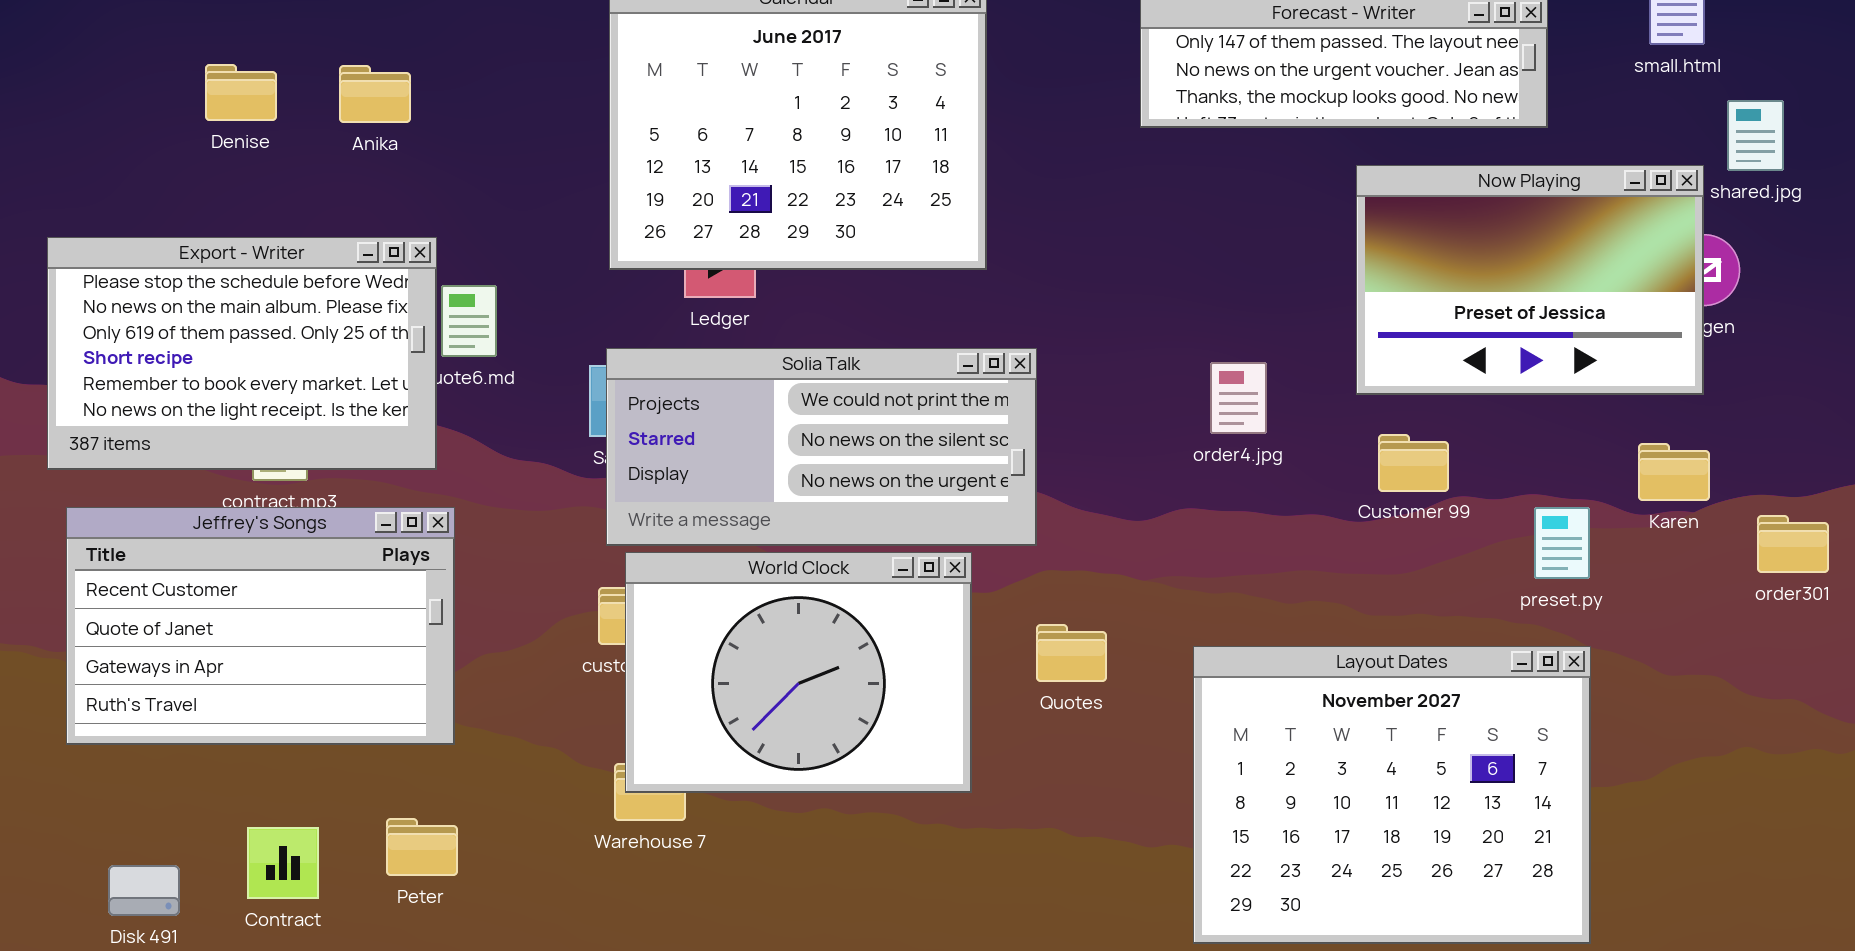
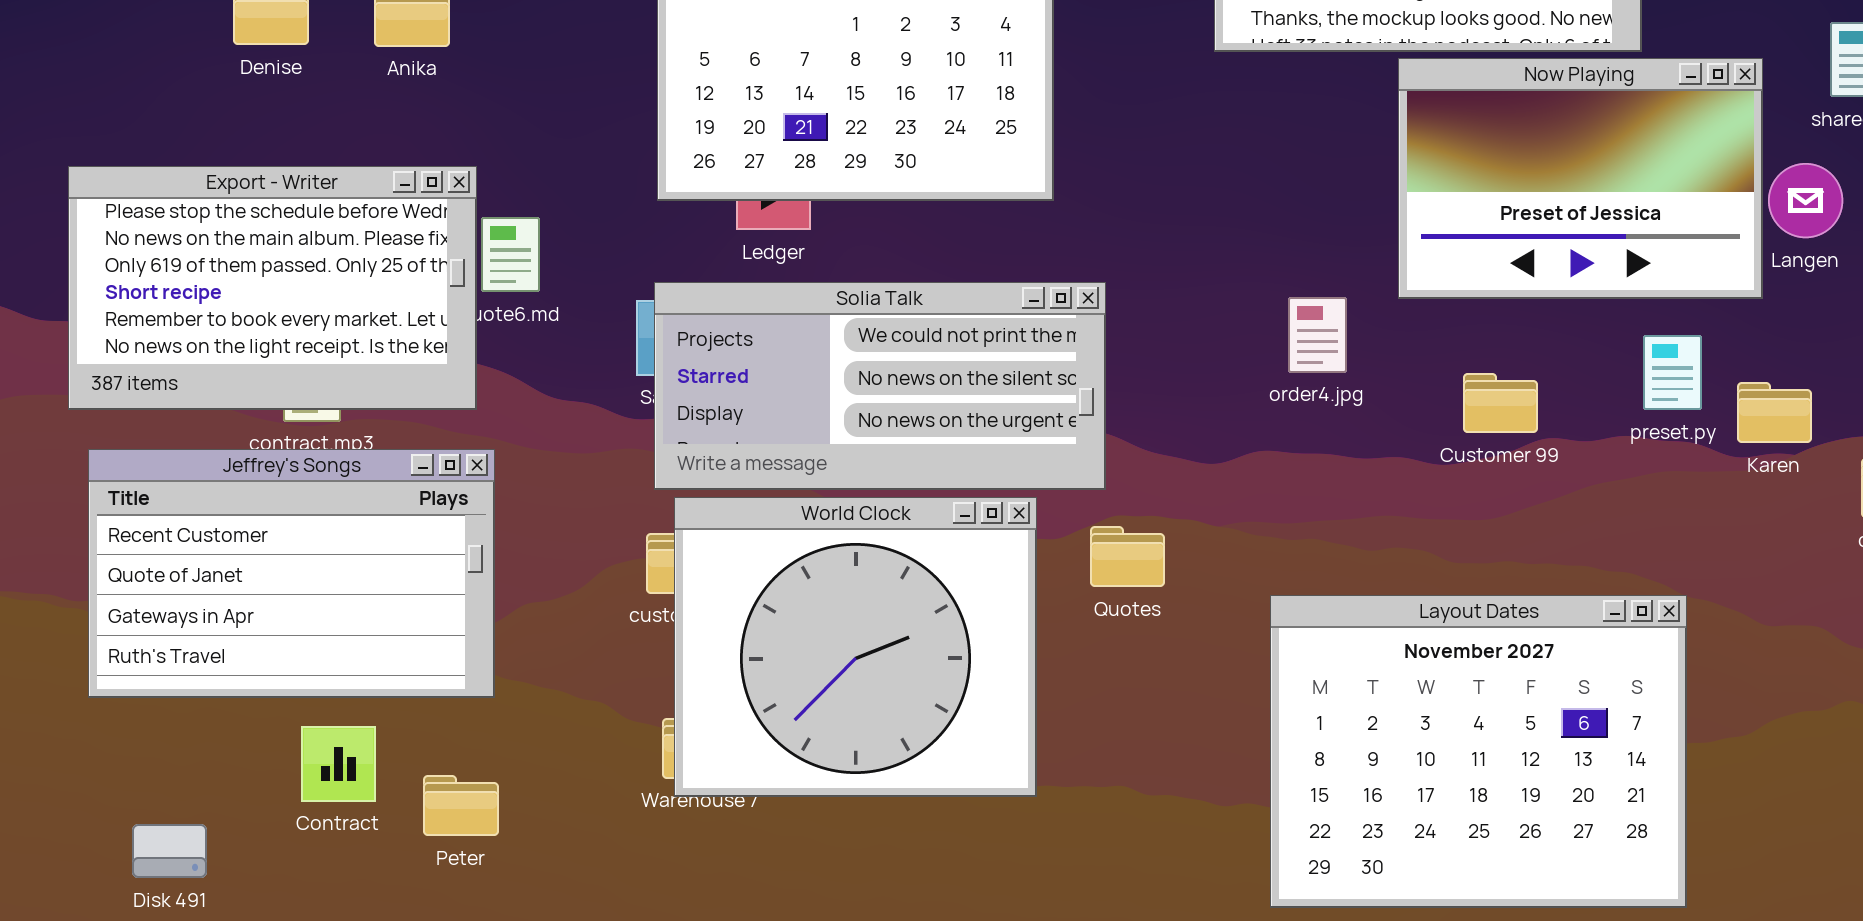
Now Playing: [1356,165,1704,395] -> [1398,58,1763,299], moved
preset.py: [1534,507,1590,579] -> [1643,335,1702,410], moved
World Clock: [625,552,972,793] -> [674,497,1037,797], resized
Quotes: [1036,624,1107,682] -> [1090,526,1165,587], moved
Contract: [247,827,319,899] -> [301,726,376,802], moved

